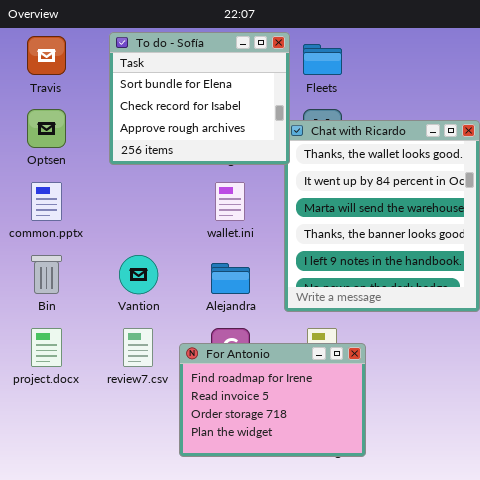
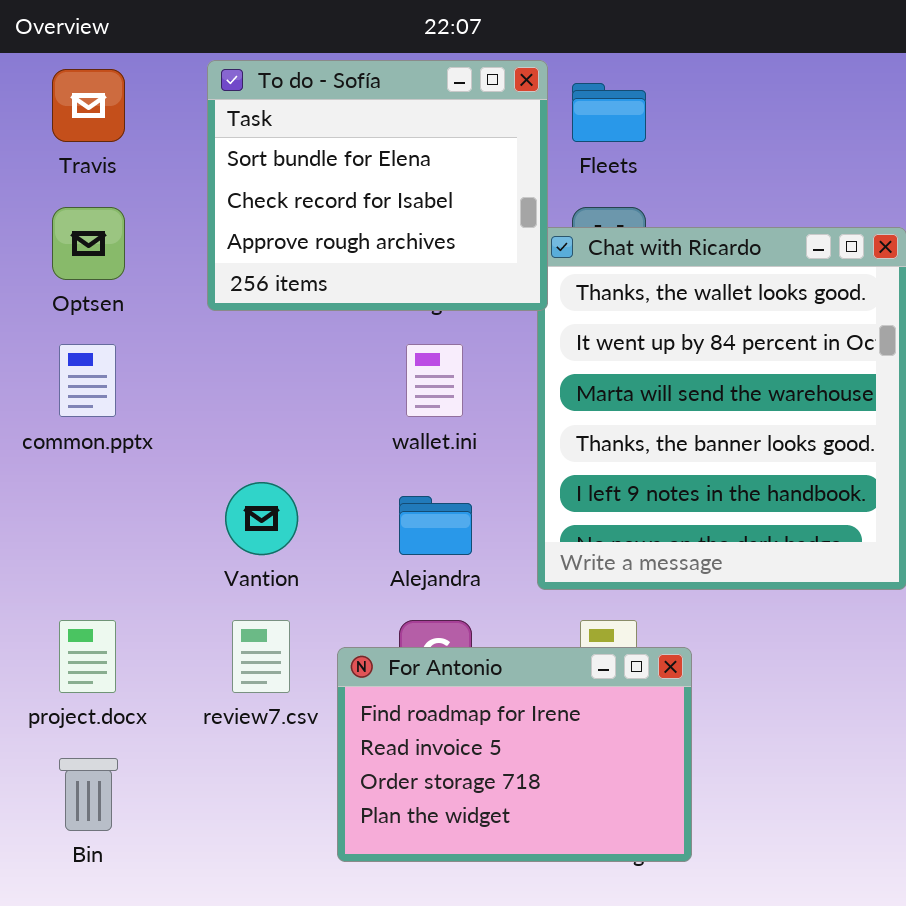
Bin: [31,255,62,294] -> [59,758,118,831], moved

